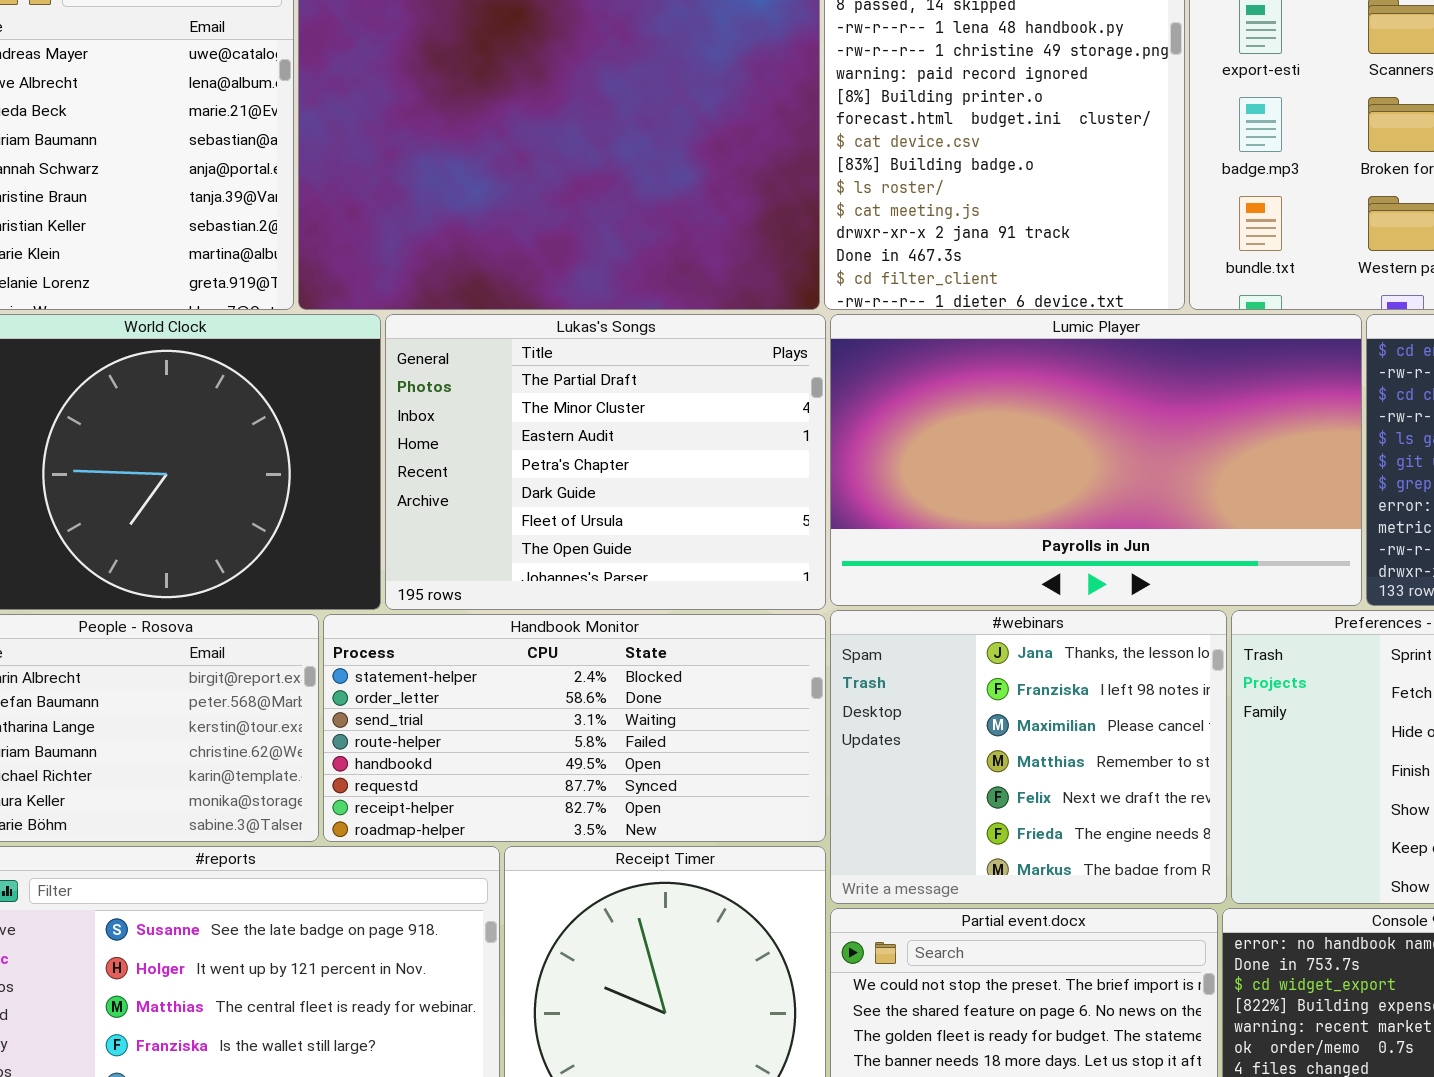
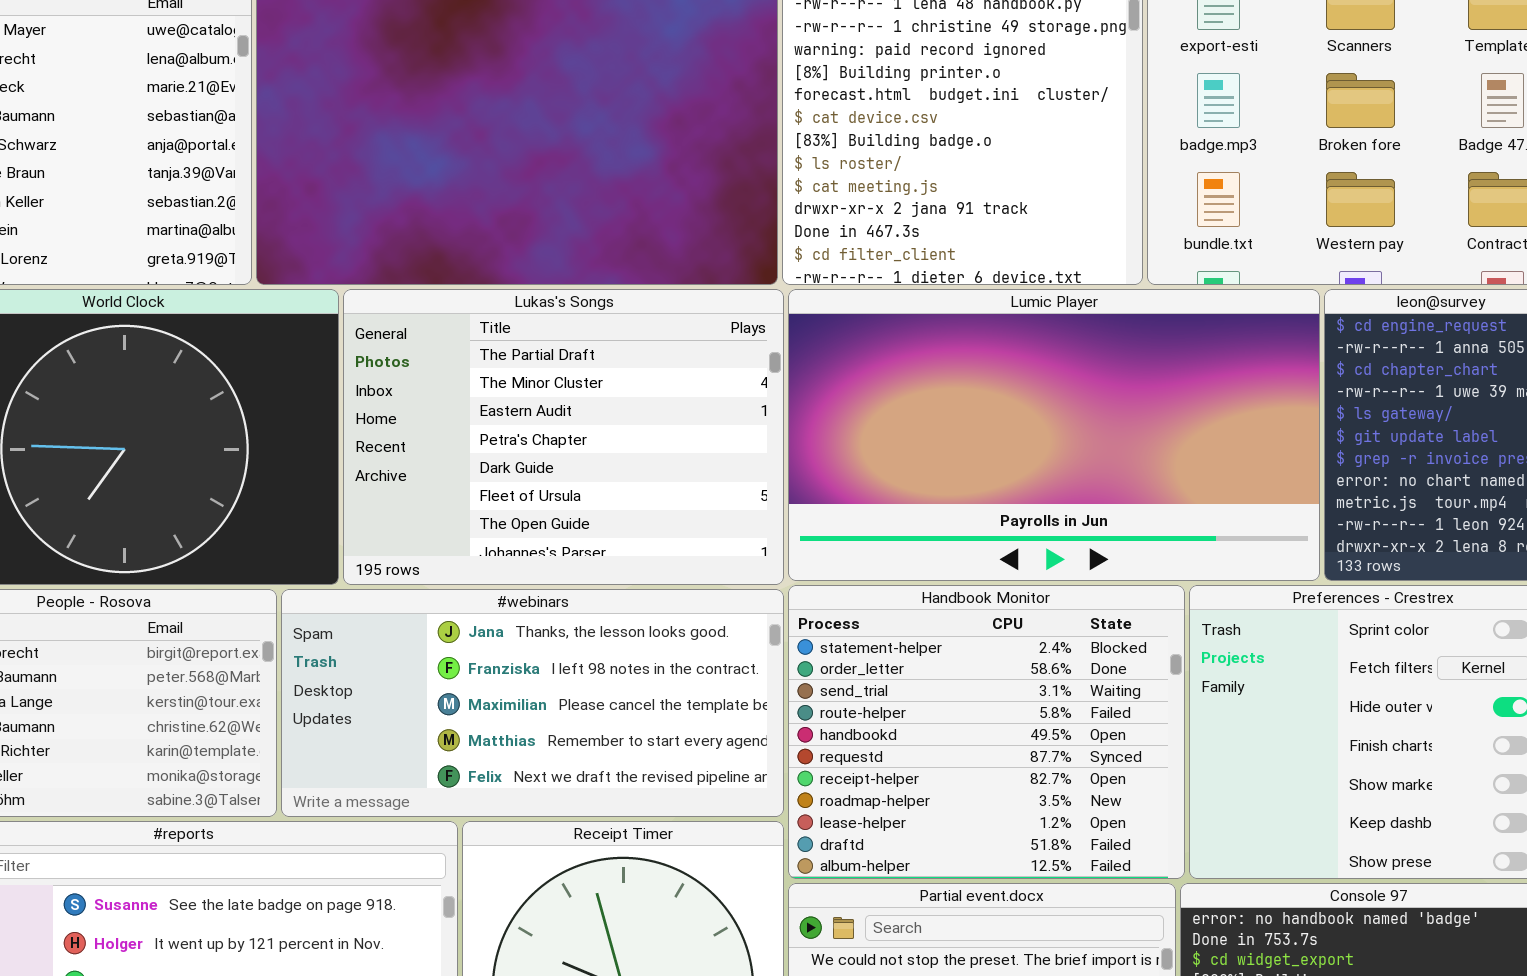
#webinars: [830,610,1227,904] -> [281,589,784,817], moved, resized
Handbook Monitor: [323,614,826,842] -> [788,585,1185,879], moved, resized

